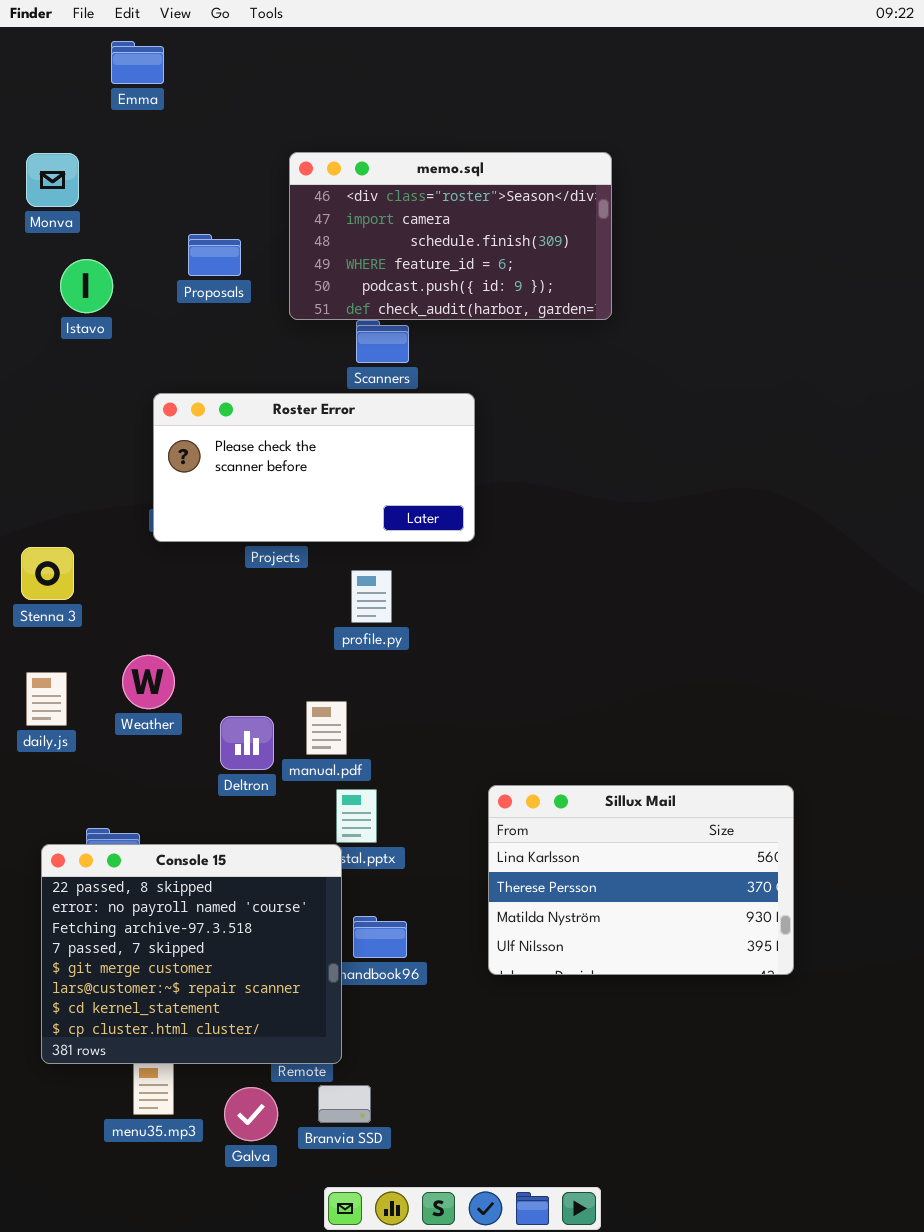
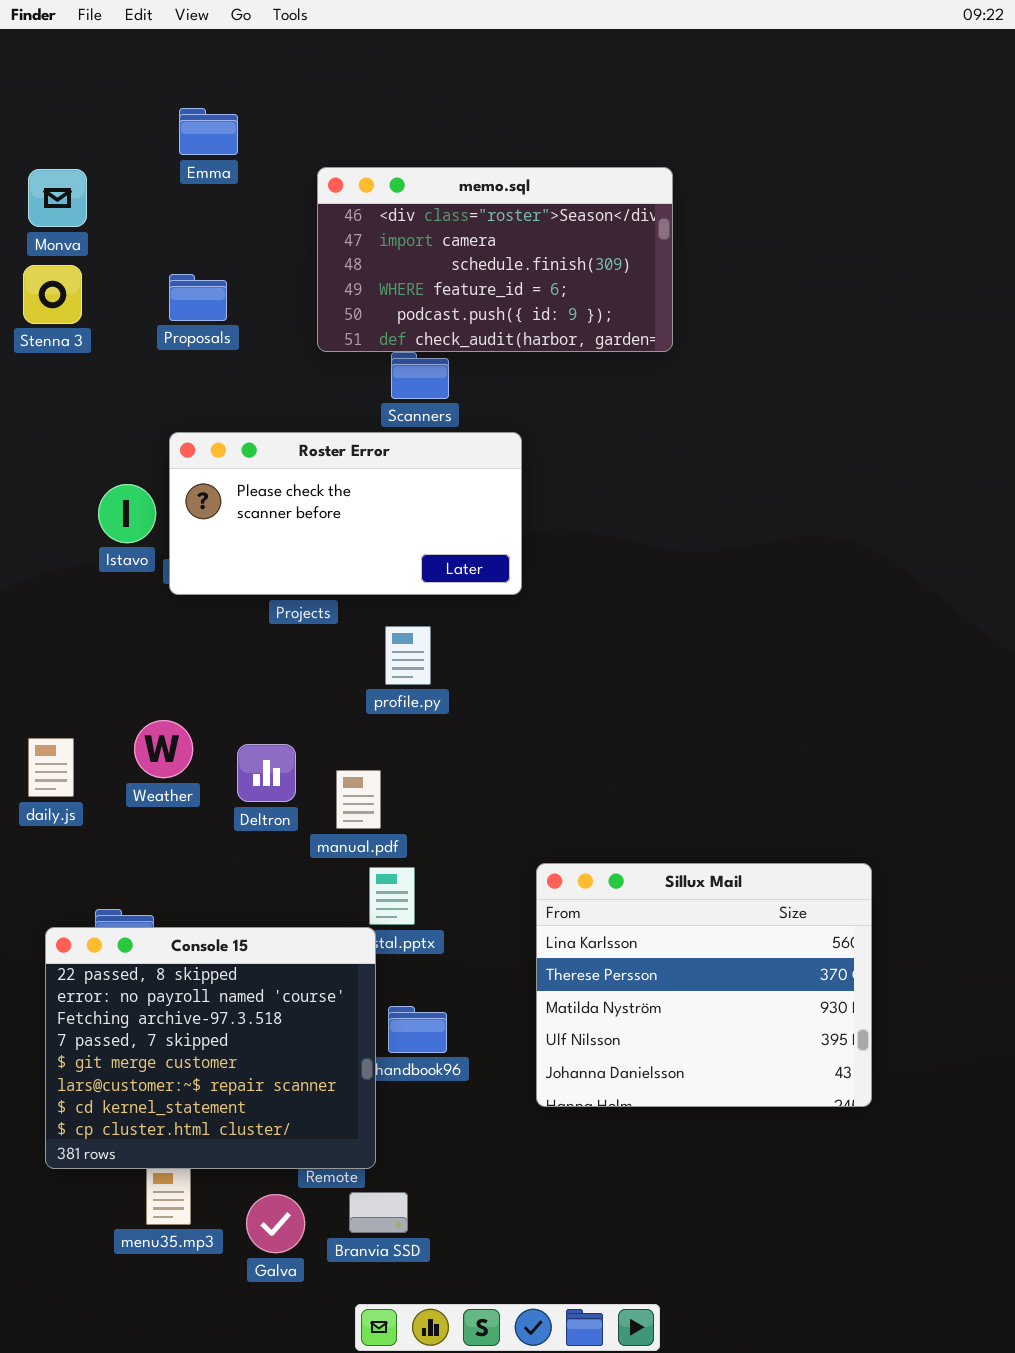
Emma: [111,41,164,84] -> [179,108,238,155], moved
Proposals: [188,234,241,276] -> [169,274,227,321], moved
Istavo: [60,259,113,313] -> [98,484,156,543], moved
Stenna 3: [21,547,74,600] -> [23,265,82,324], moved
Deltron: [220,716,274,770] -> [237,744,296,802], moved
Sillux Mail: [488,785,794,975] -> [536,863,872,1107], resized

